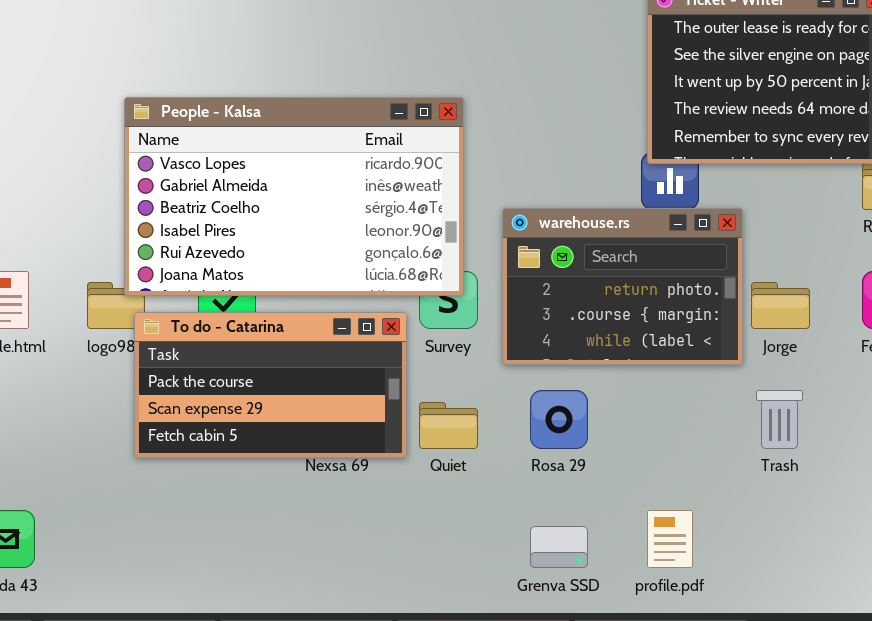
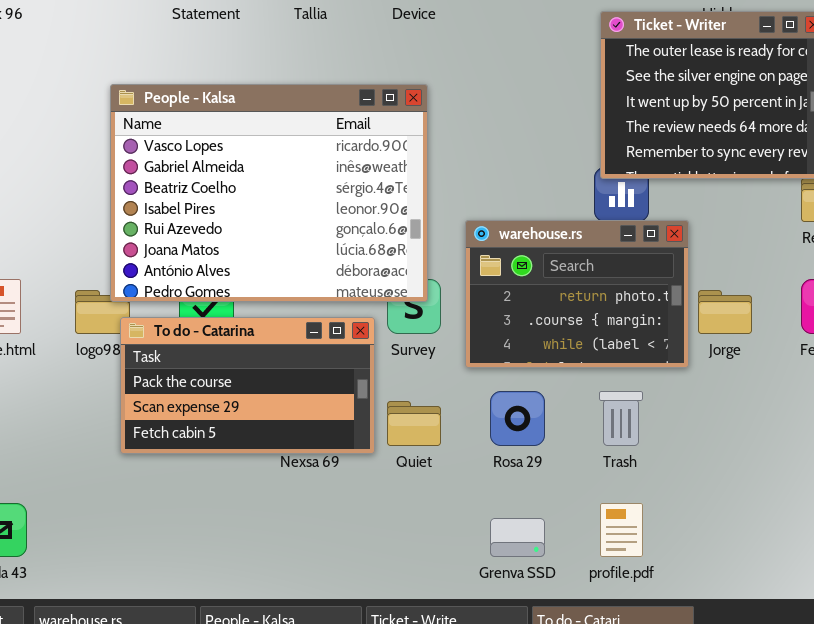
People - Kalsa: [124,97,464,296] -> [110,84,428,302], resized
Trash: [756,390,803,449] -> [599,391,643,446], moved

